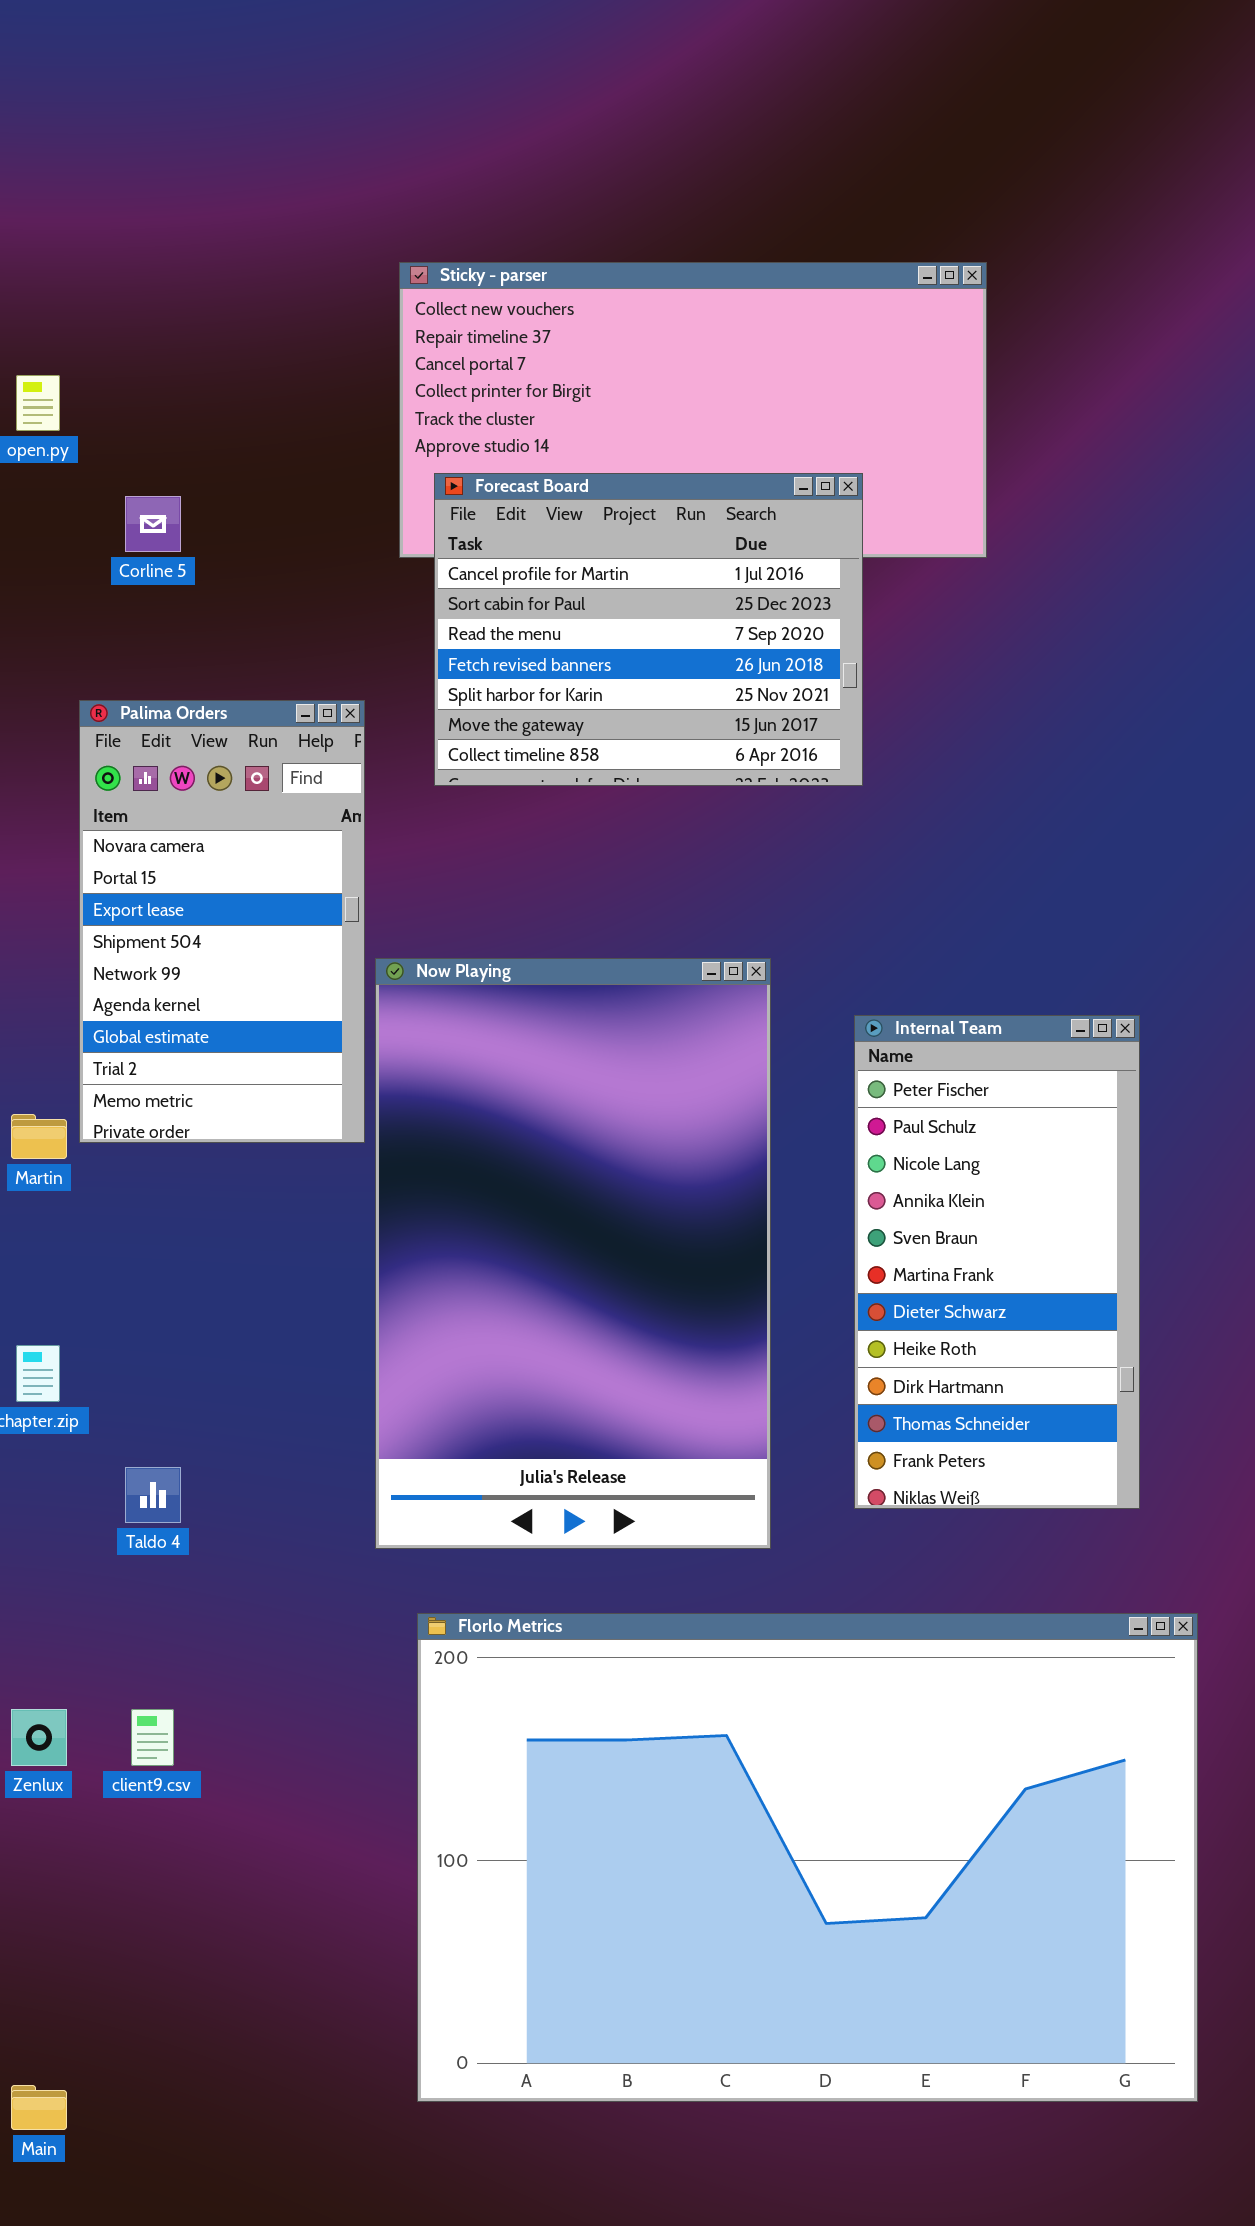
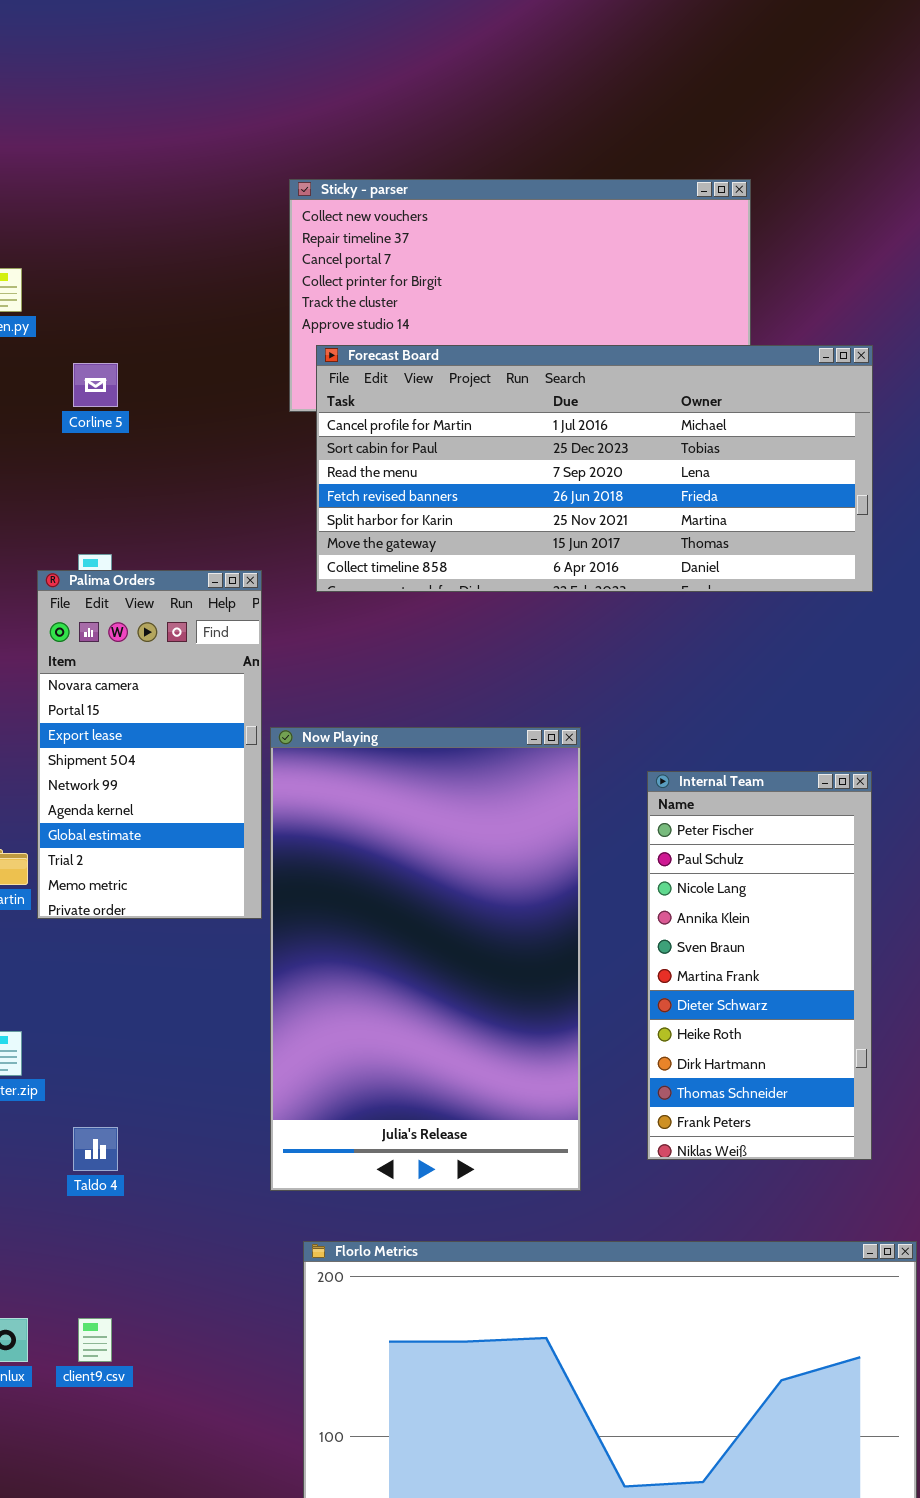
Forecast Board: [434,473,863,786] -> [316,345,873,592], resized
Palima Orders: [79,700,365,1143] -> [37,570,262,919], moved

